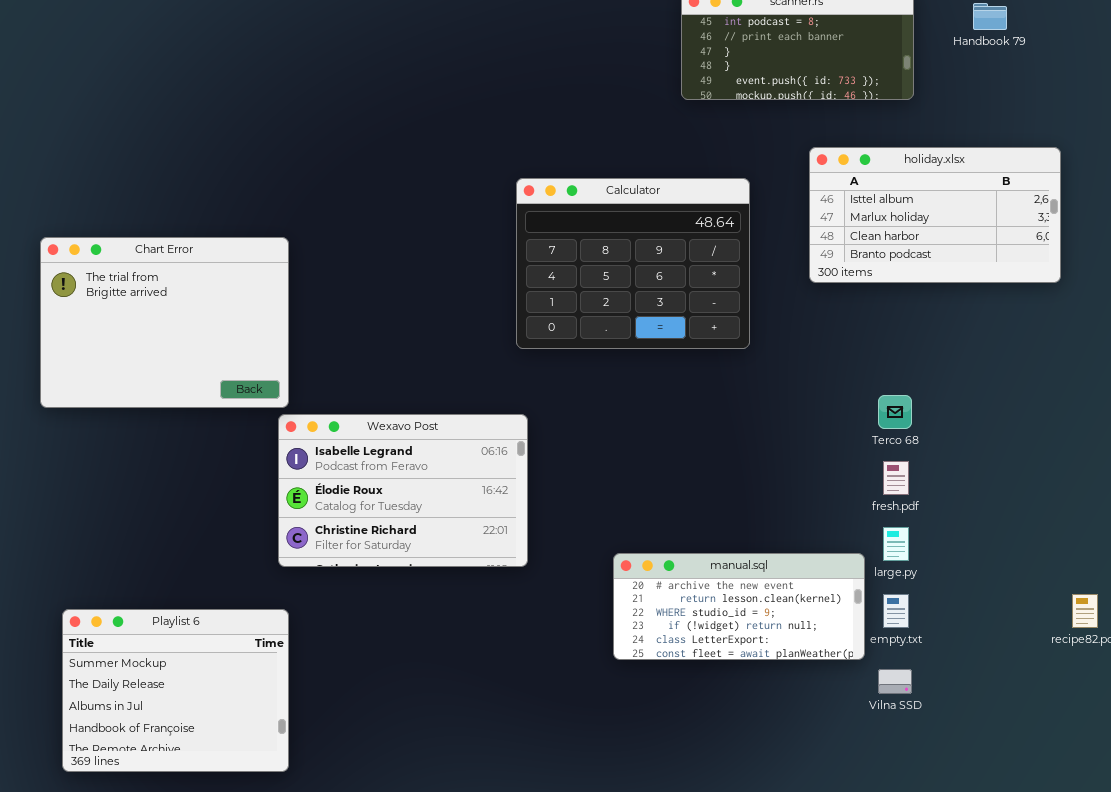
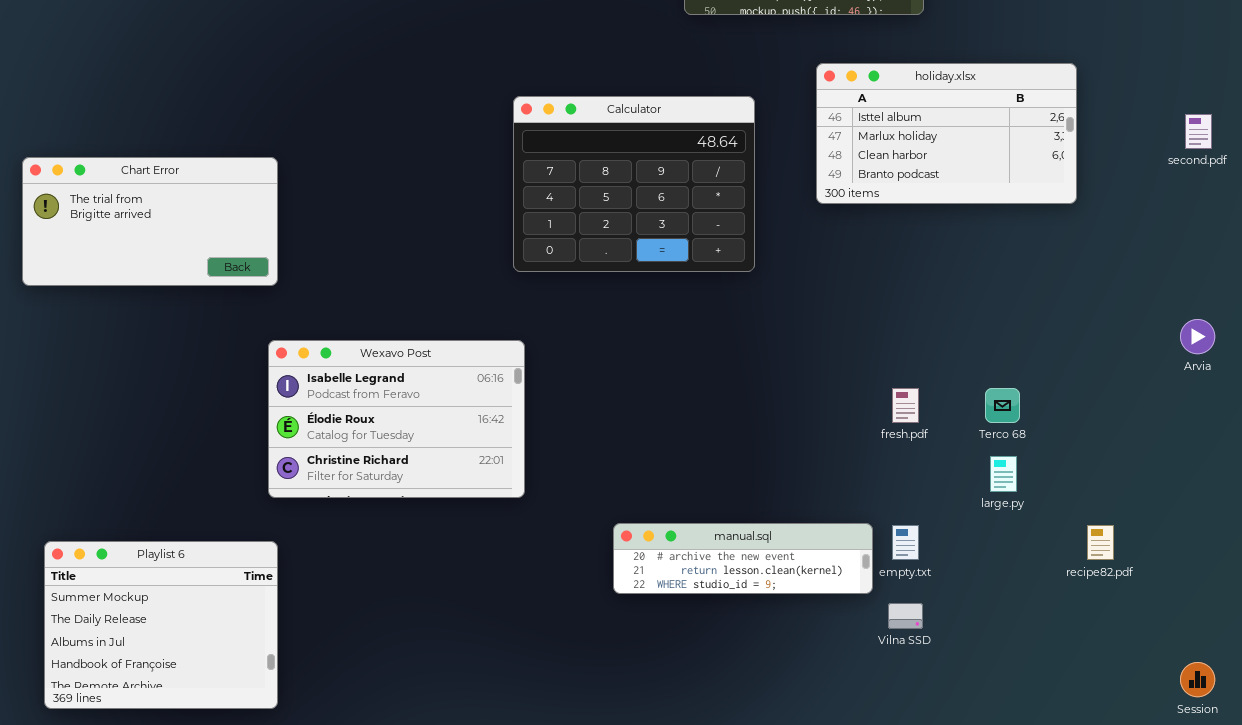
Chart Error: [40,237,289,408] -> [22,157,278,286], resized
Terco 68: [878,395,912,429] -> [985,388,1020,423], moved
large.py: [883,527,909,561] -> [990,456,1017,492], moved
manual.sql: [613,553,865,660] -> [613,523,873,594], resized

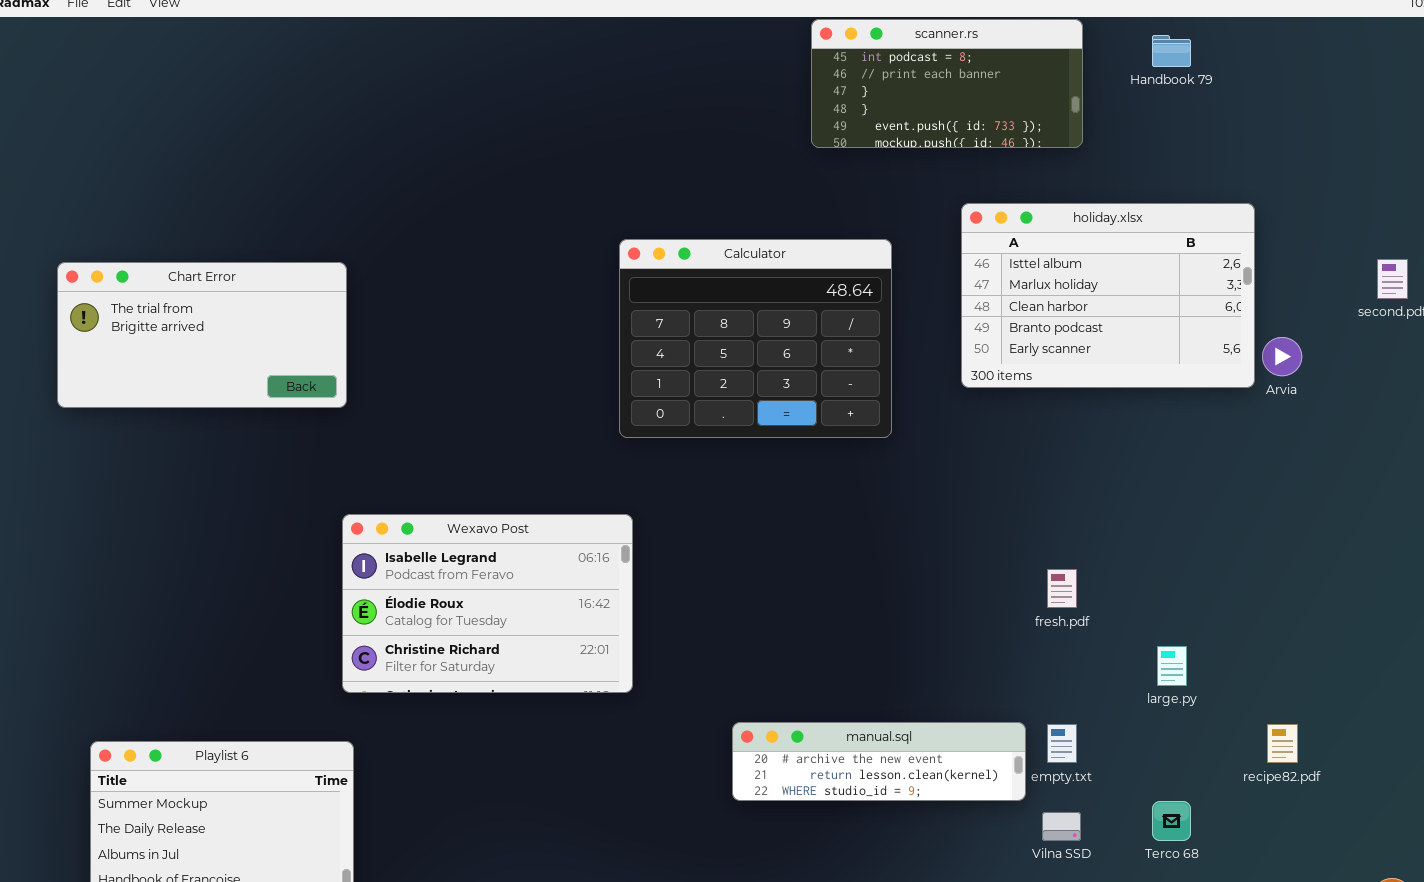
holiday.xlsx: [816,63,1077,204] -> [961,203,1255,388], resized
Chart Error: [22,157,278,286] -> [57,262,347,408], moved
Arvia: [1180,319,1215,354] -> [1262,337,1302,376], moved
Terco 68: [985,388,1020,423] -> [1152,801,1191,841], moved

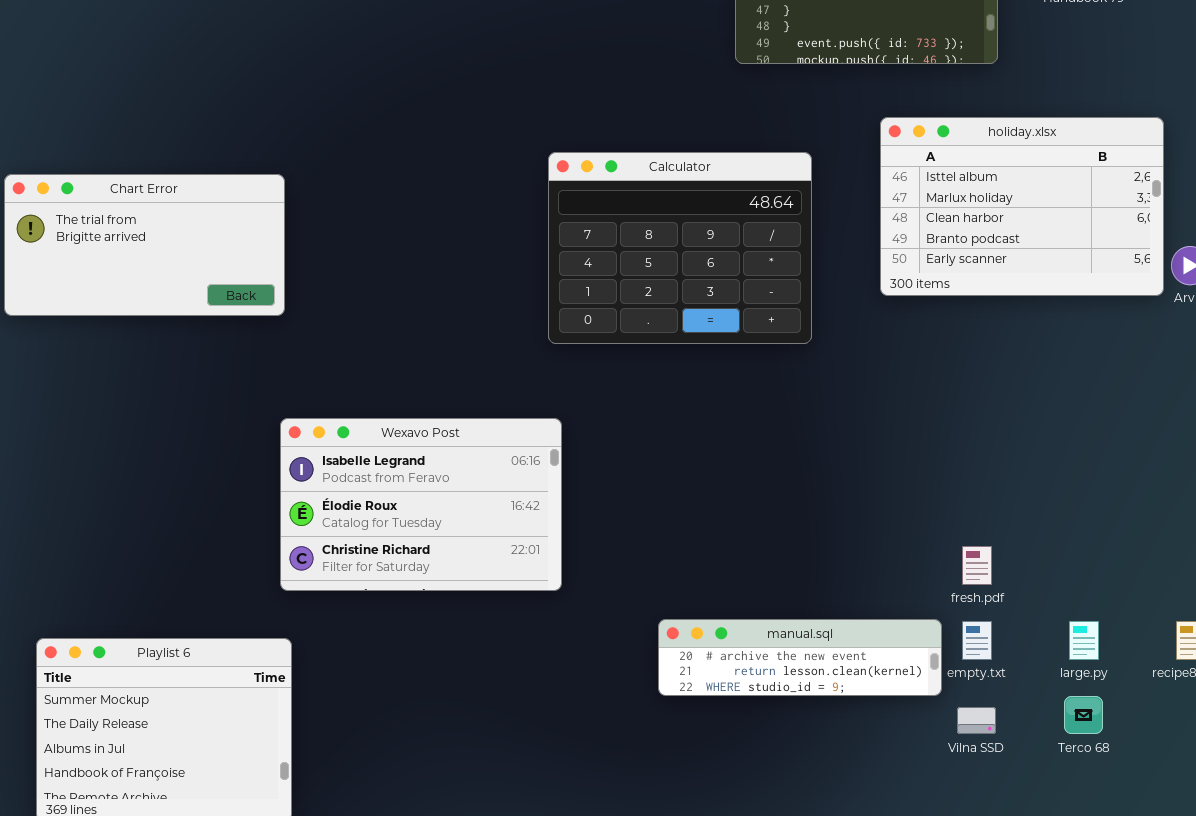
fresh.pdf: [1047,569,1077,608] -> [962,546,992,585], moved
large.py: [1157,646,1187,686] -> [1069,621,1099,660], moved

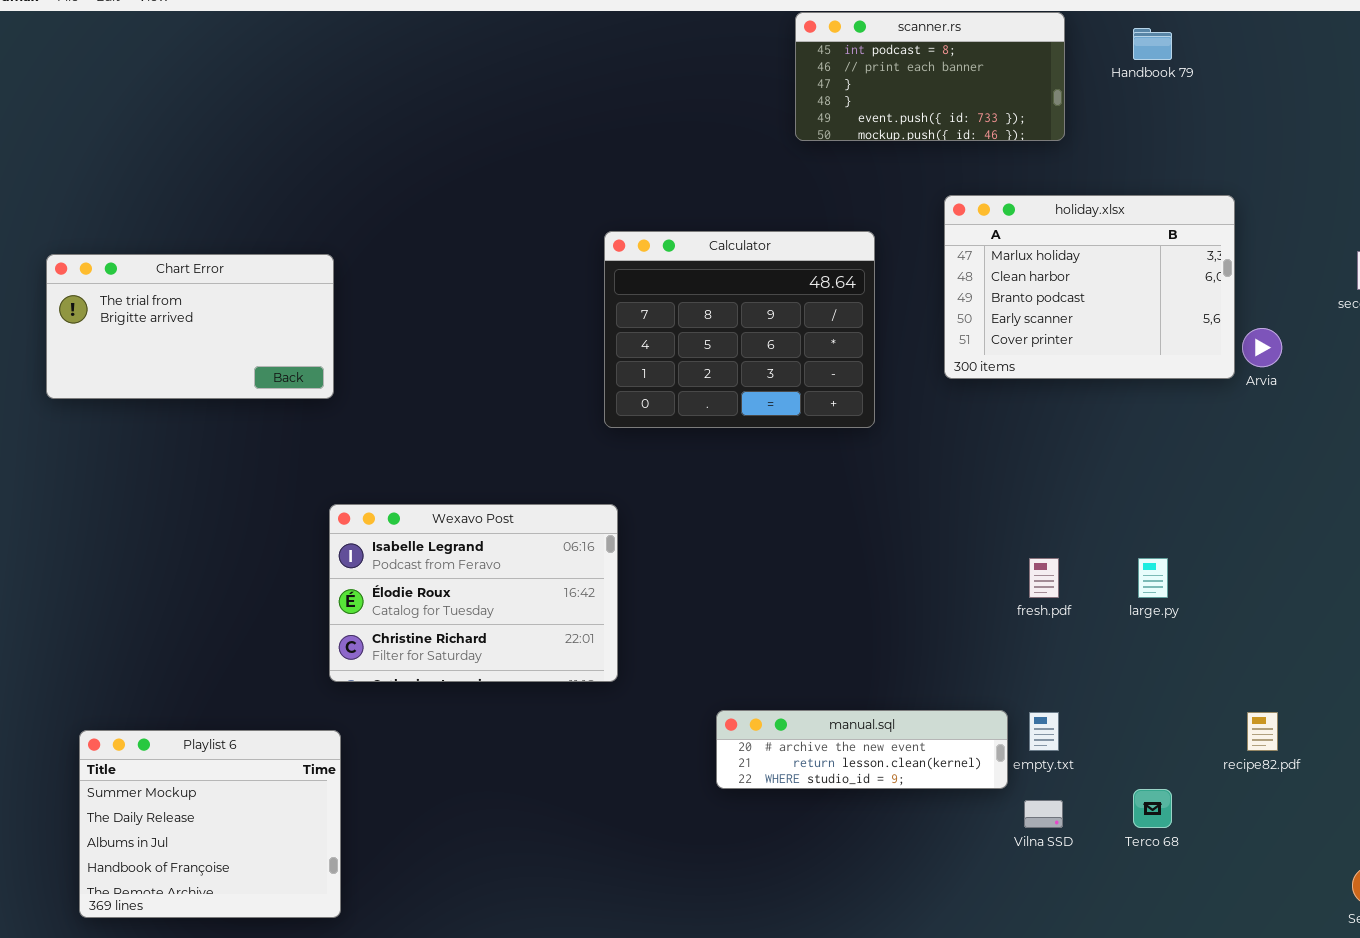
holiday.xlsx: [880,117,1164,296] -> [944,195,1235,379], scrolled down 1 row
fresh.pdf: [962,546,992,585] -> [1029,558,1059,598], moved
large.py: [1069,621,1099,660] -> [1138,558,1168,598], moved

